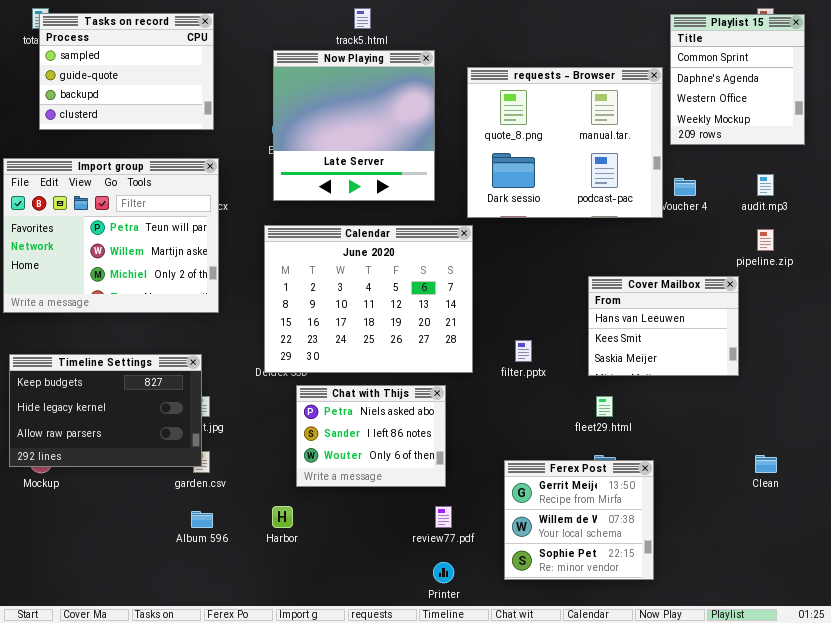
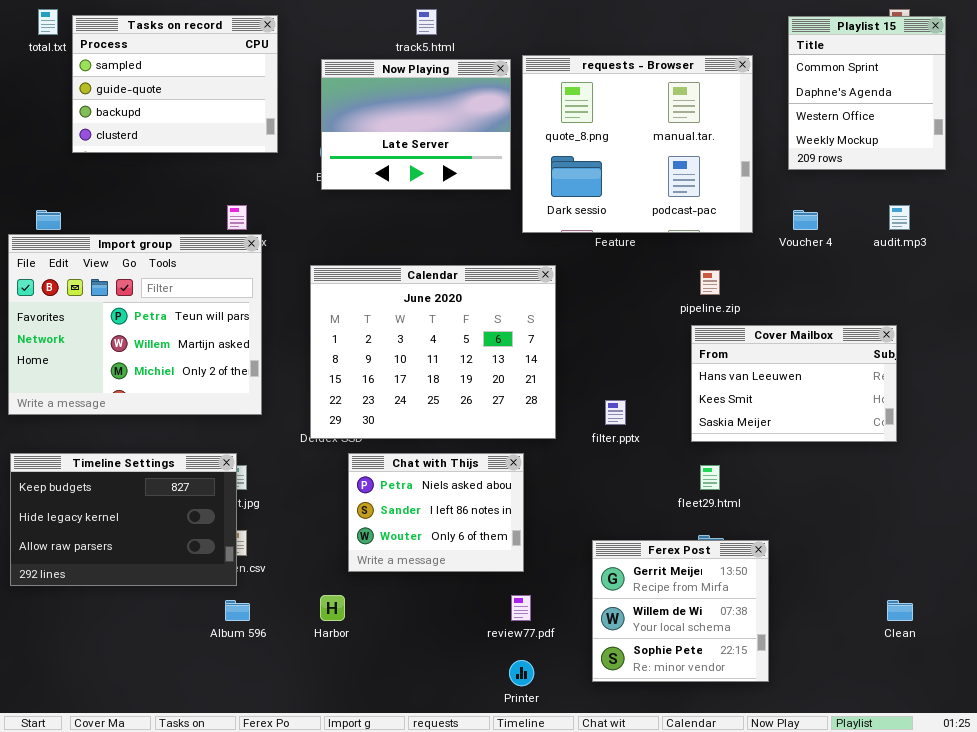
Tasks on record: [39,13,214,130] -> [72,15,278,153], moved
Now Playing: [273,50,435,201] -> [321,59,511,190], resized
requests - Browser: [467,67,663,218] -> [522,55,753,233], moved
Import group: [3,158,219,313] -> [8,234,262,415], moved
pipeline.zip: [757,229,774,251] -> [700,270,720,295], moved
Cover Mailbox: [588,276,739,376] -> [691,325,897,442], resized
Timeline Settings: [9,354,202,467] -> [10,453,237,586], moved
Clean: [755,455,777,473] -> [887,600,913,621], moved

